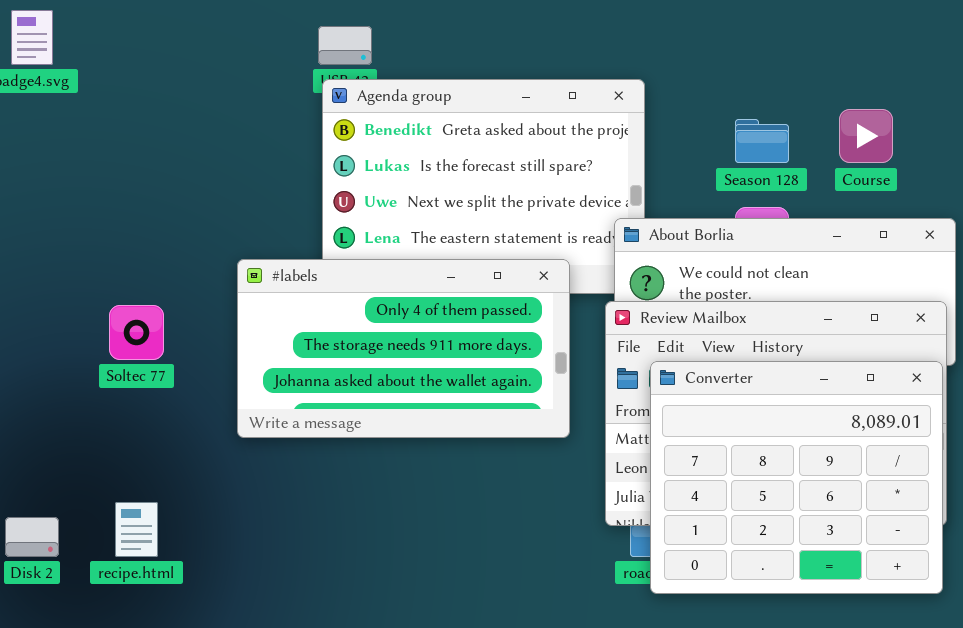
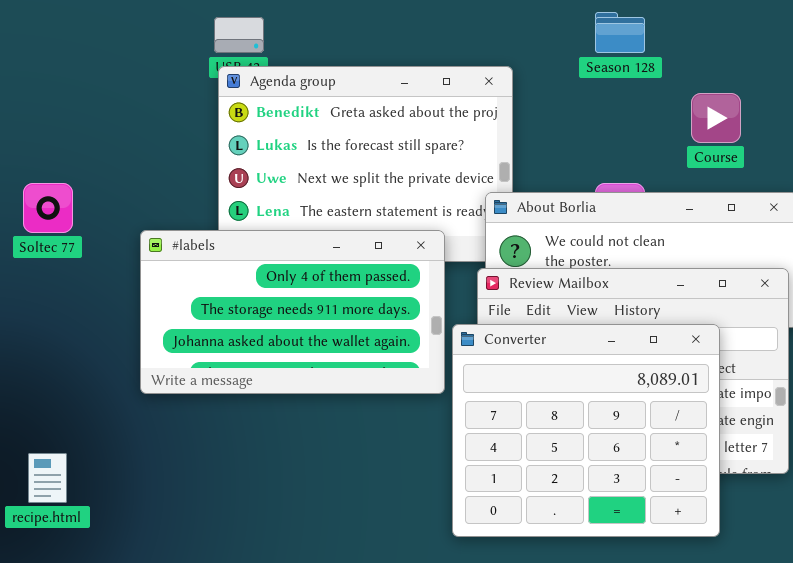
Season 128: [735,119,789,163] -> [595,12,645,53], moved
Soltec 77: [109,305,164,360] -> [23,183,73,233], moved
Converter: [650,361,943,594] -> [452,324,720,537], moved

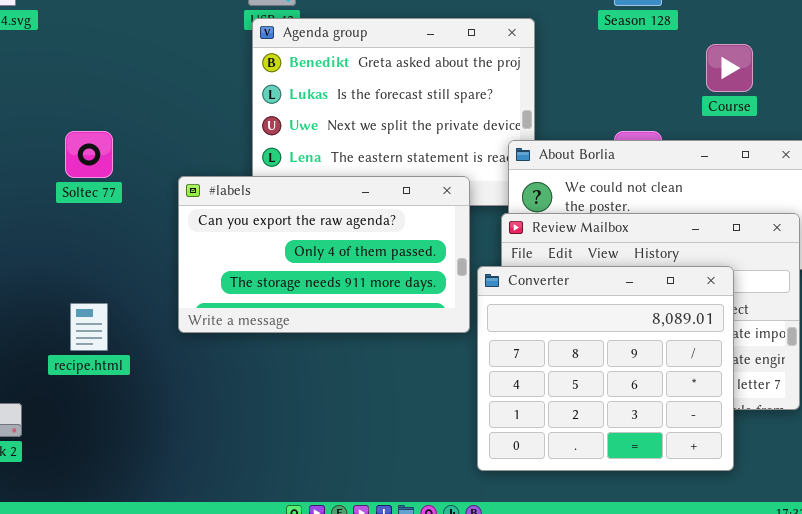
#labels: [140,230,445,394] -> [178,176,470,333], scrolled up 1 row
recipe.html: [28,453,67,503] -> [70,303,108,351], moved

